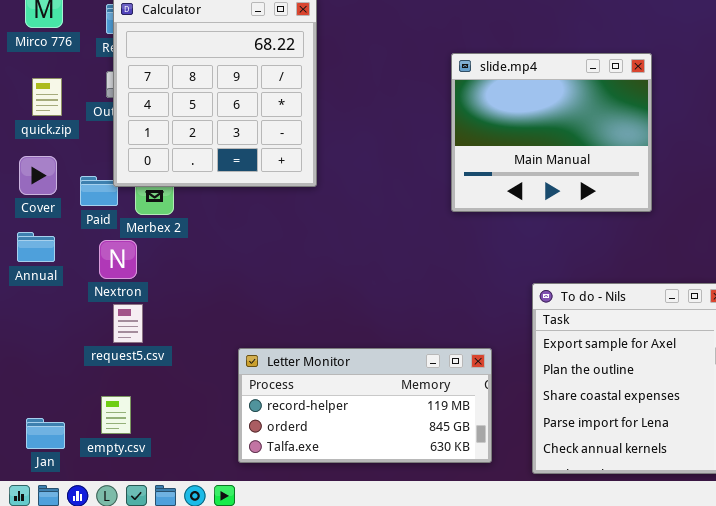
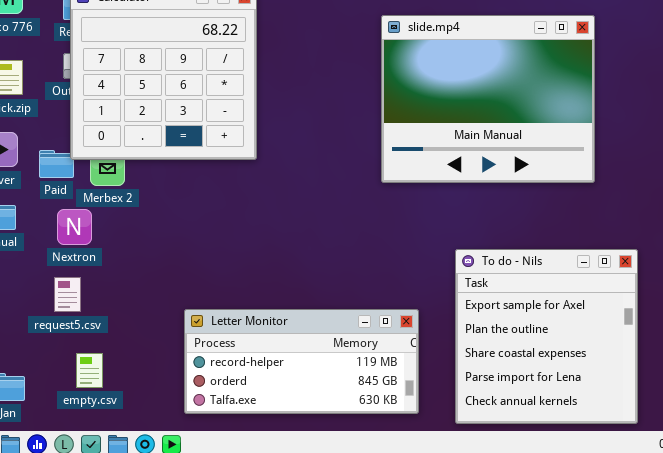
slide.mp4: [451,53,652,212] -> [381,15,595,183], resized
request5.csv: [113,304,143,343] -> [54,277,81,312], moved
empty.csv: [101,396,131,434] -> [76,353,103,388], moved

